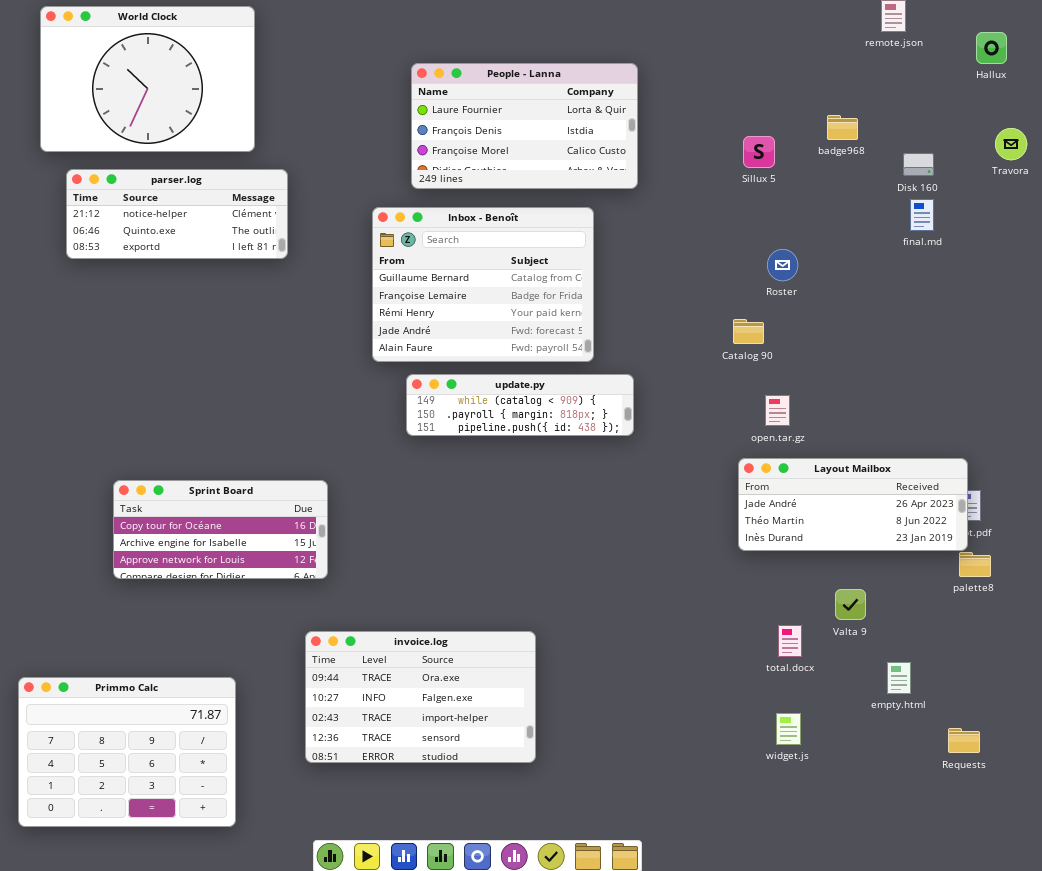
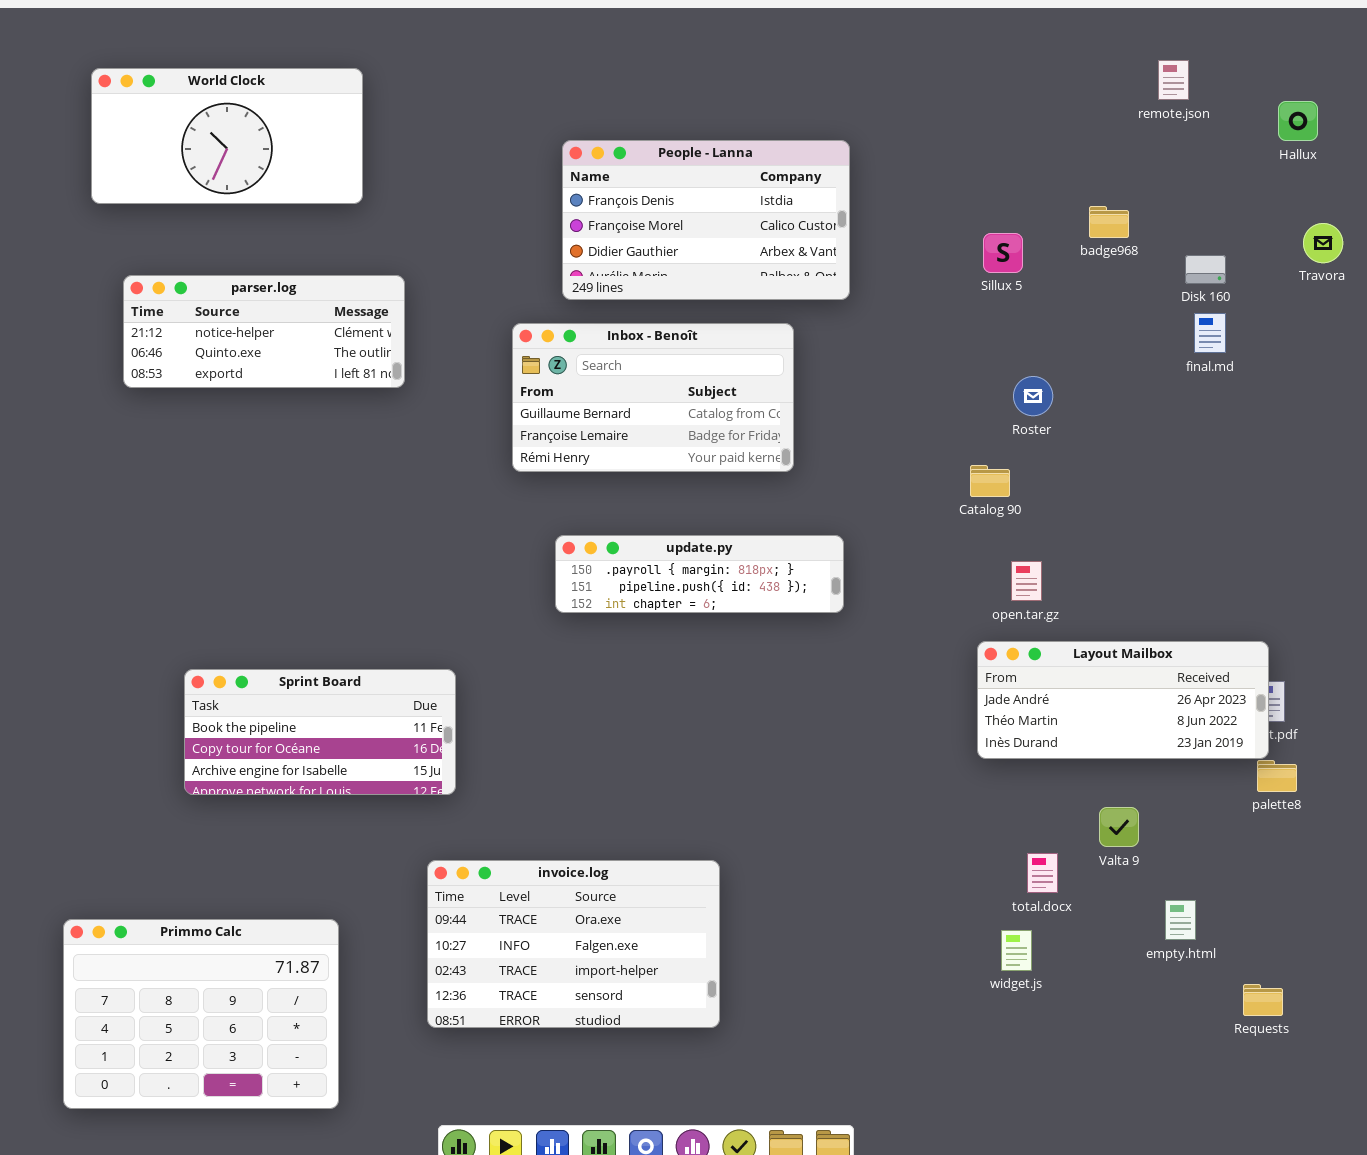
World Clock: [40,6,255,152] -> [91,68,363,204], resized
People - Lanna: [411,63,638,189] -> [562,140,850,300], scrolled down 1 row
Inbox - Benoît: [372,207,594,362] -> [512,323,794,472], resized
update.py: [406,374,634,436] -> [555,535,844,613], scrolled down 1 row
Sprint Board: [113,480,328,579] -> [184,669,456,795], scrolled up 1 row
widget.js: [776,713,801,745] -> [1001,930,1032,971], moved

